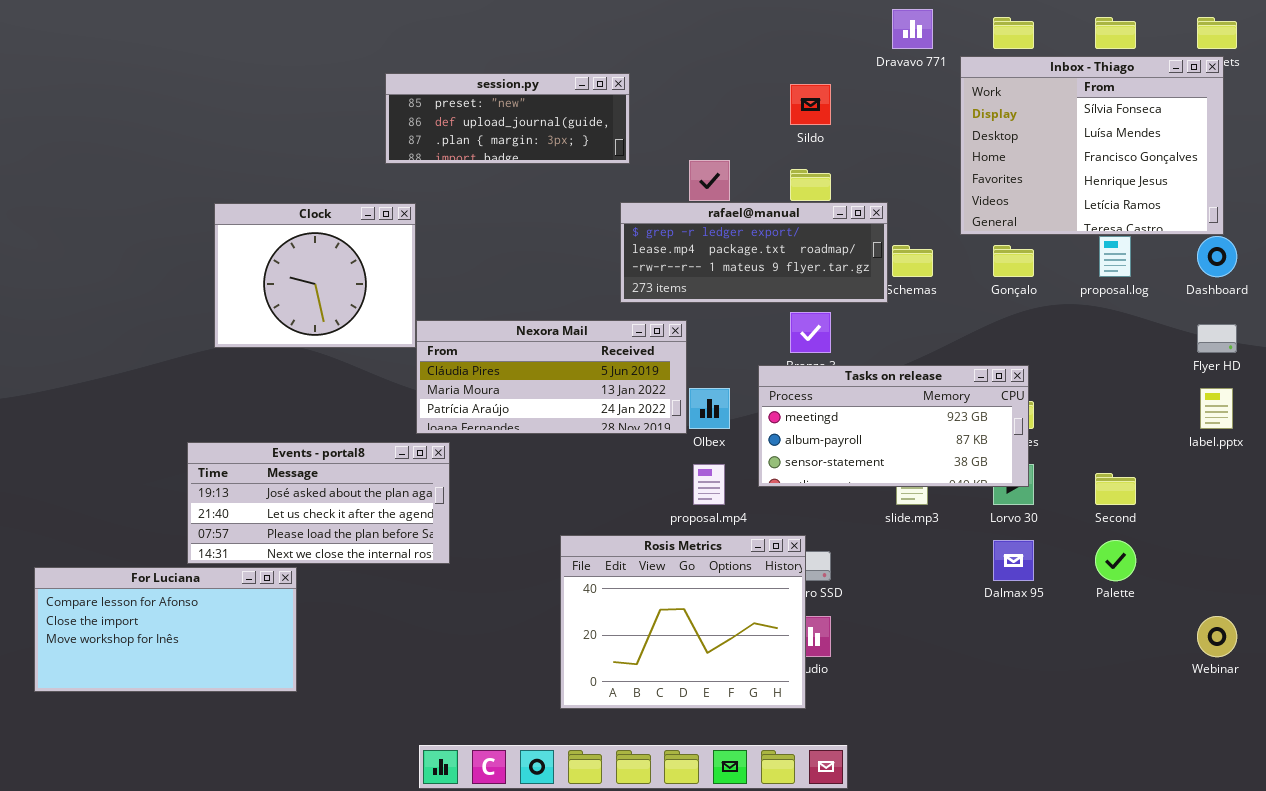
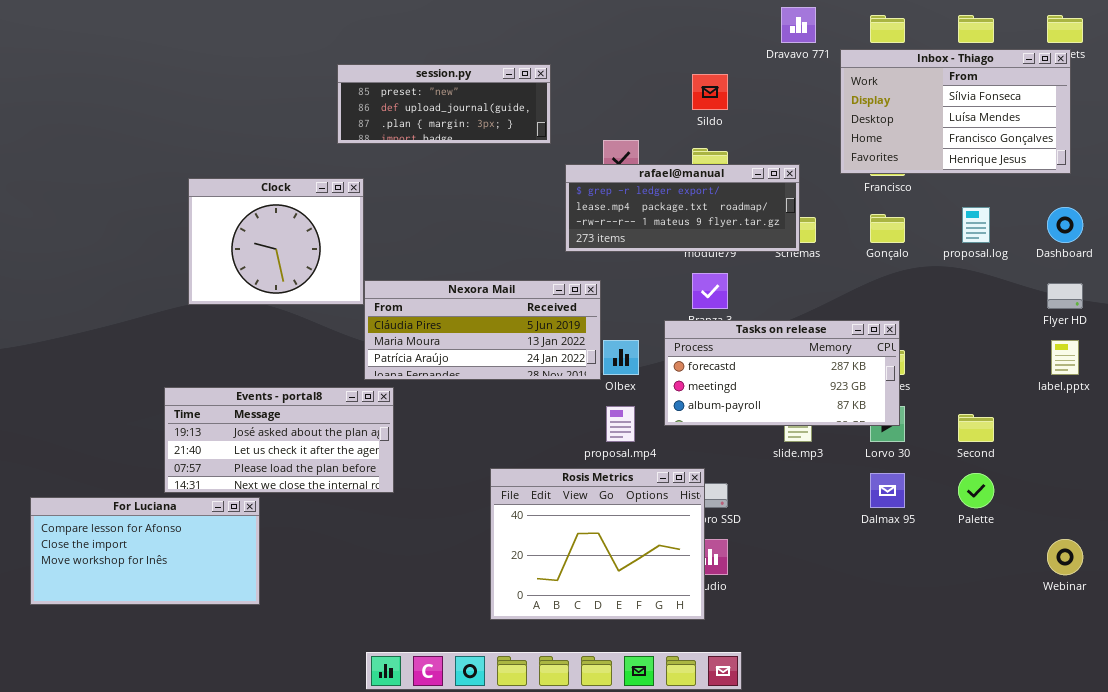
Inbox - Thiago: [960,56,1224,235] -> [840,49,1071,174], resized
rafael@manual: [620,202,888,303] -> [565,164,800,252], moved
Tasks on release: [758,365,1029,487] -> [664,320,900,426], scrolled up 1 row

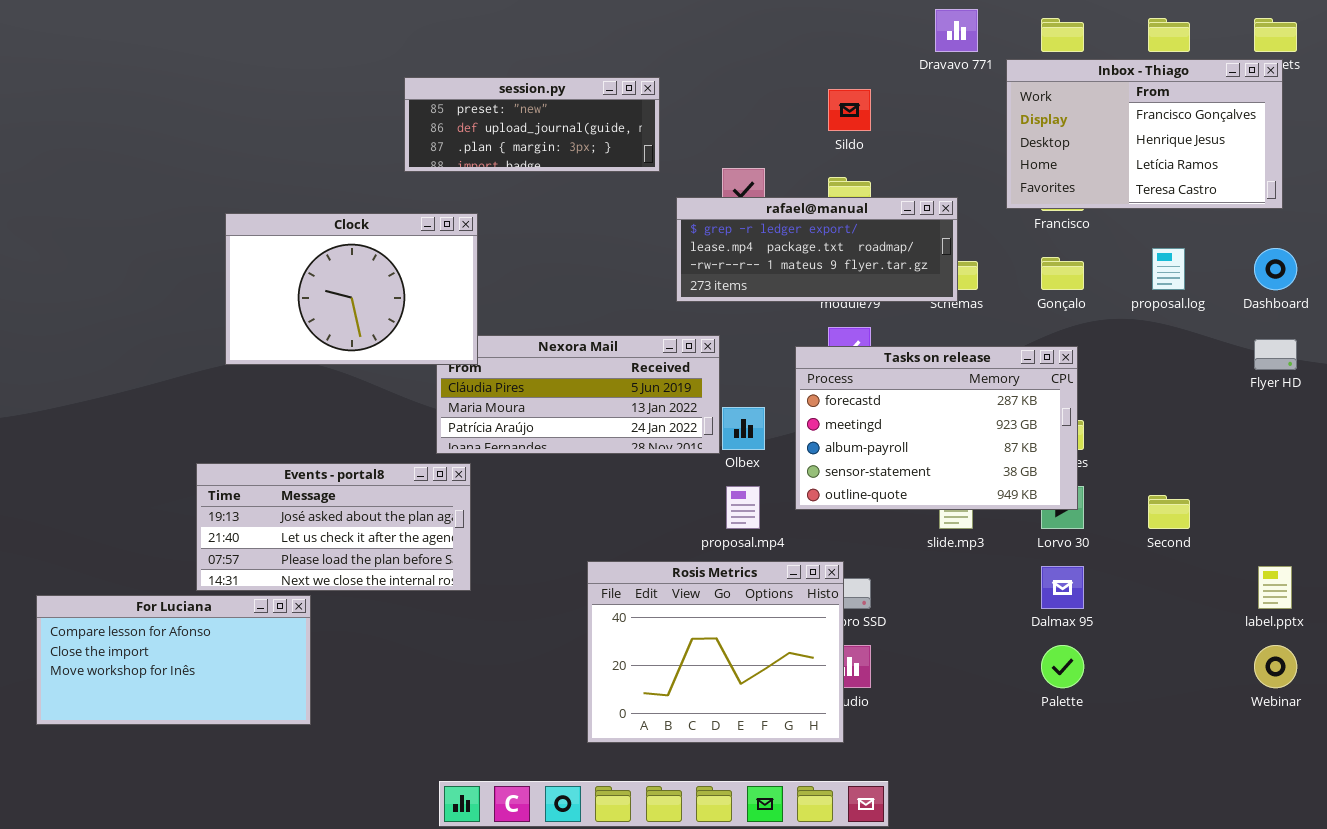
Inbox - Thiago: [840,49,1071,174] -> [1006,59,1283,209], scrolled down 2 rows
Clock: [188,178,364,305] -> [225,213,478,365], resized
Tasks on release: [664,320,900,426] -> [795,346,1078,510], resized
label.pptx: [1051,340,1079,375] -> [1258,566,1292,609], moved
Palette: [958,473,994,508] -> [1041,645,1084,688], moved

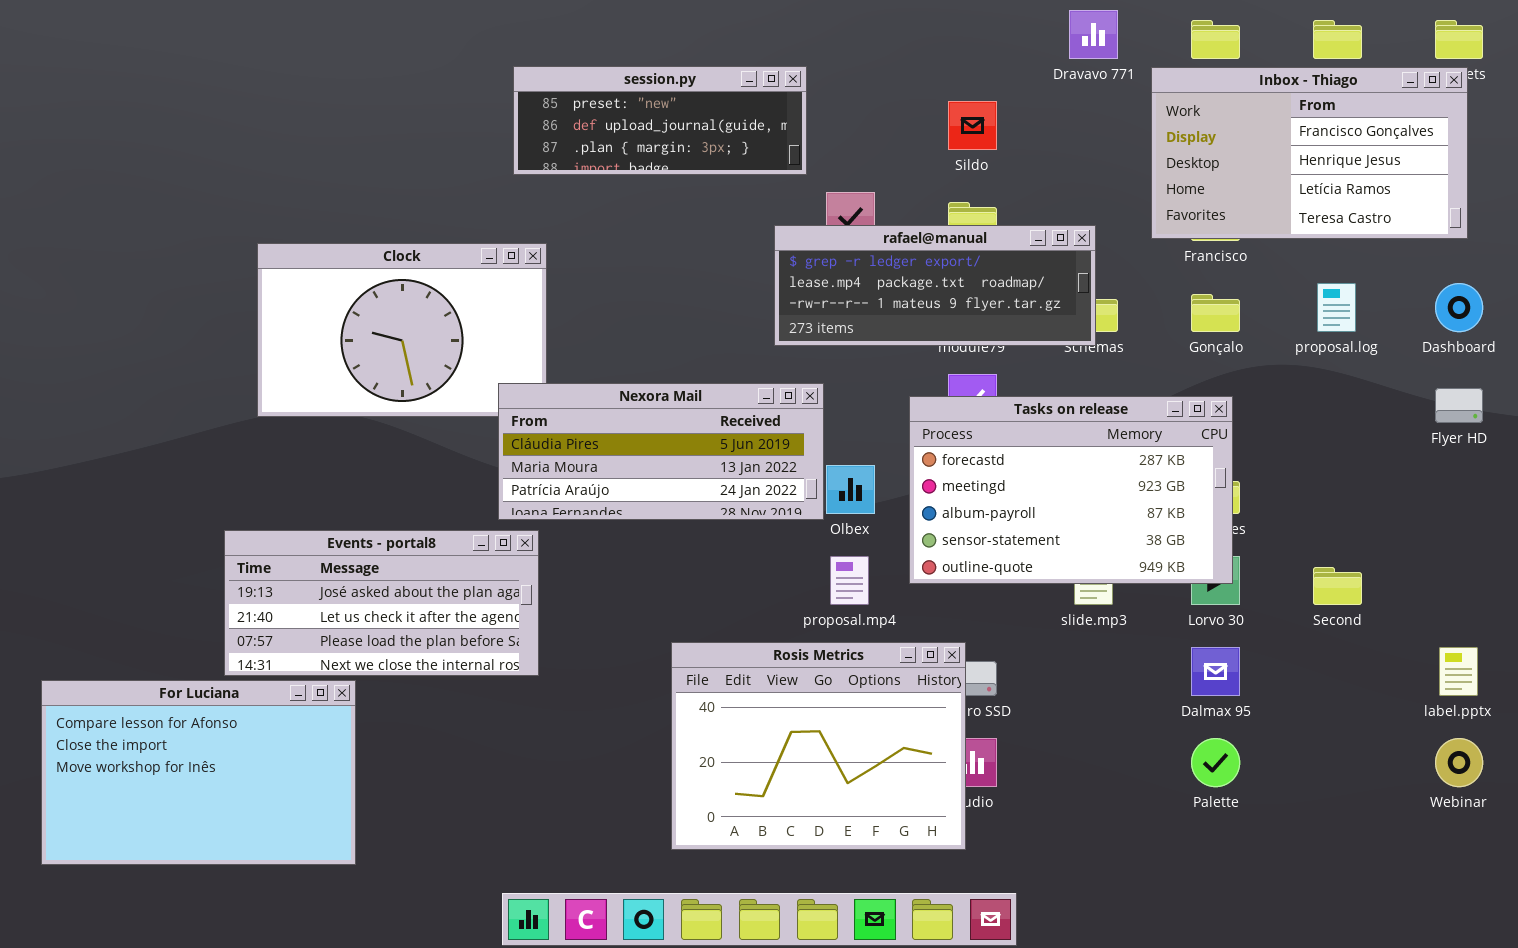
session.py: [404,77,660,172] -> [513,66,807,175], moved
Nexora Mail: [436,335,720,454] -> [498,383,824,520], raised
For Luciana: [36,595,311,725] -> [41,680,356,865], resized

